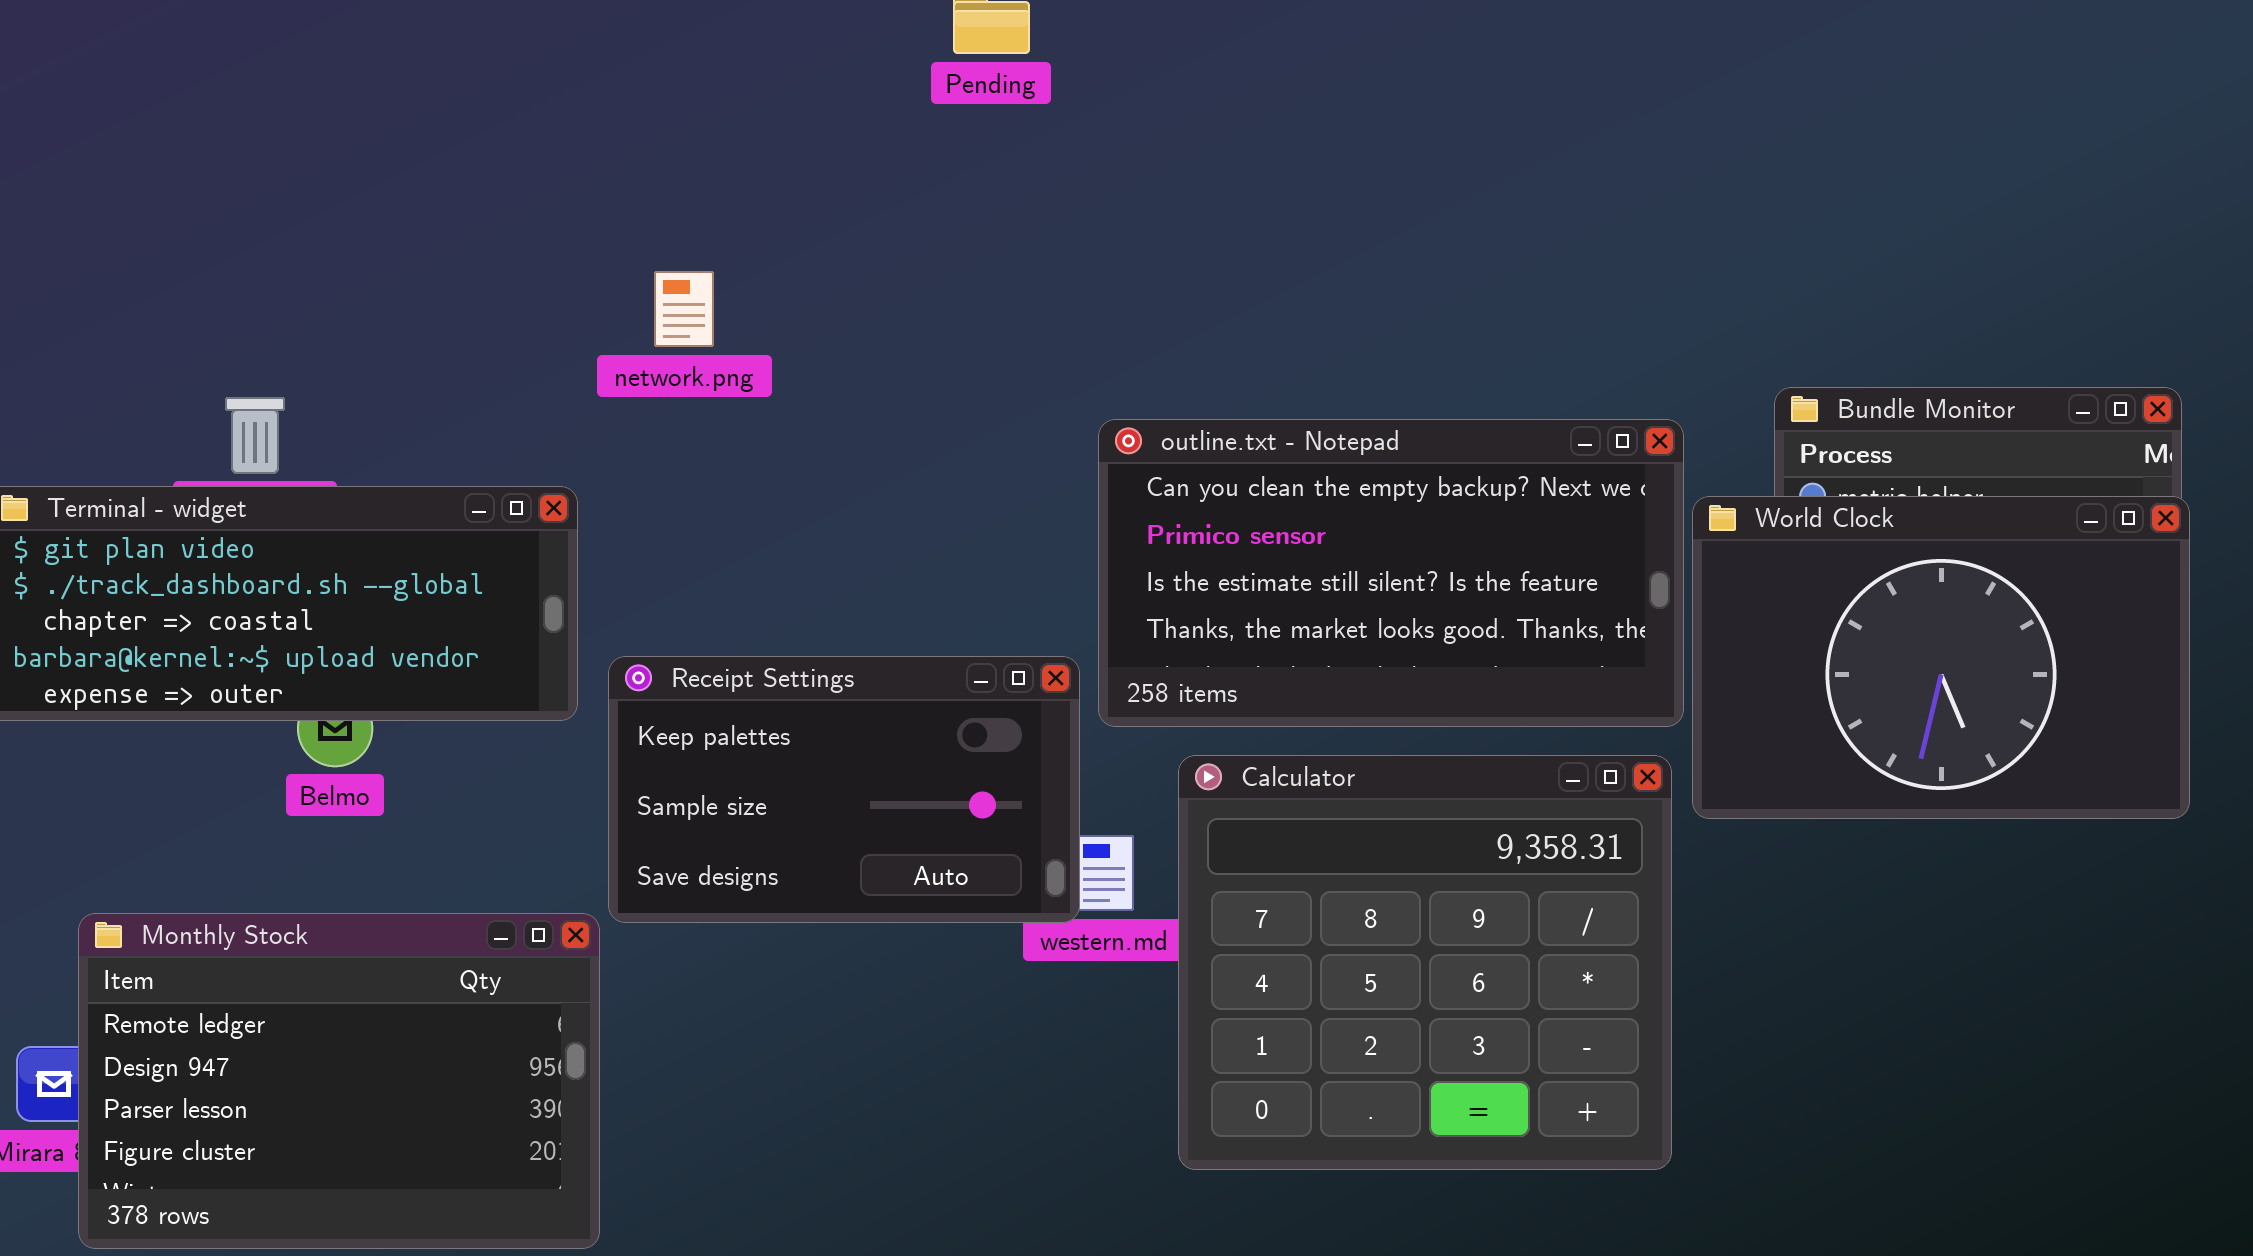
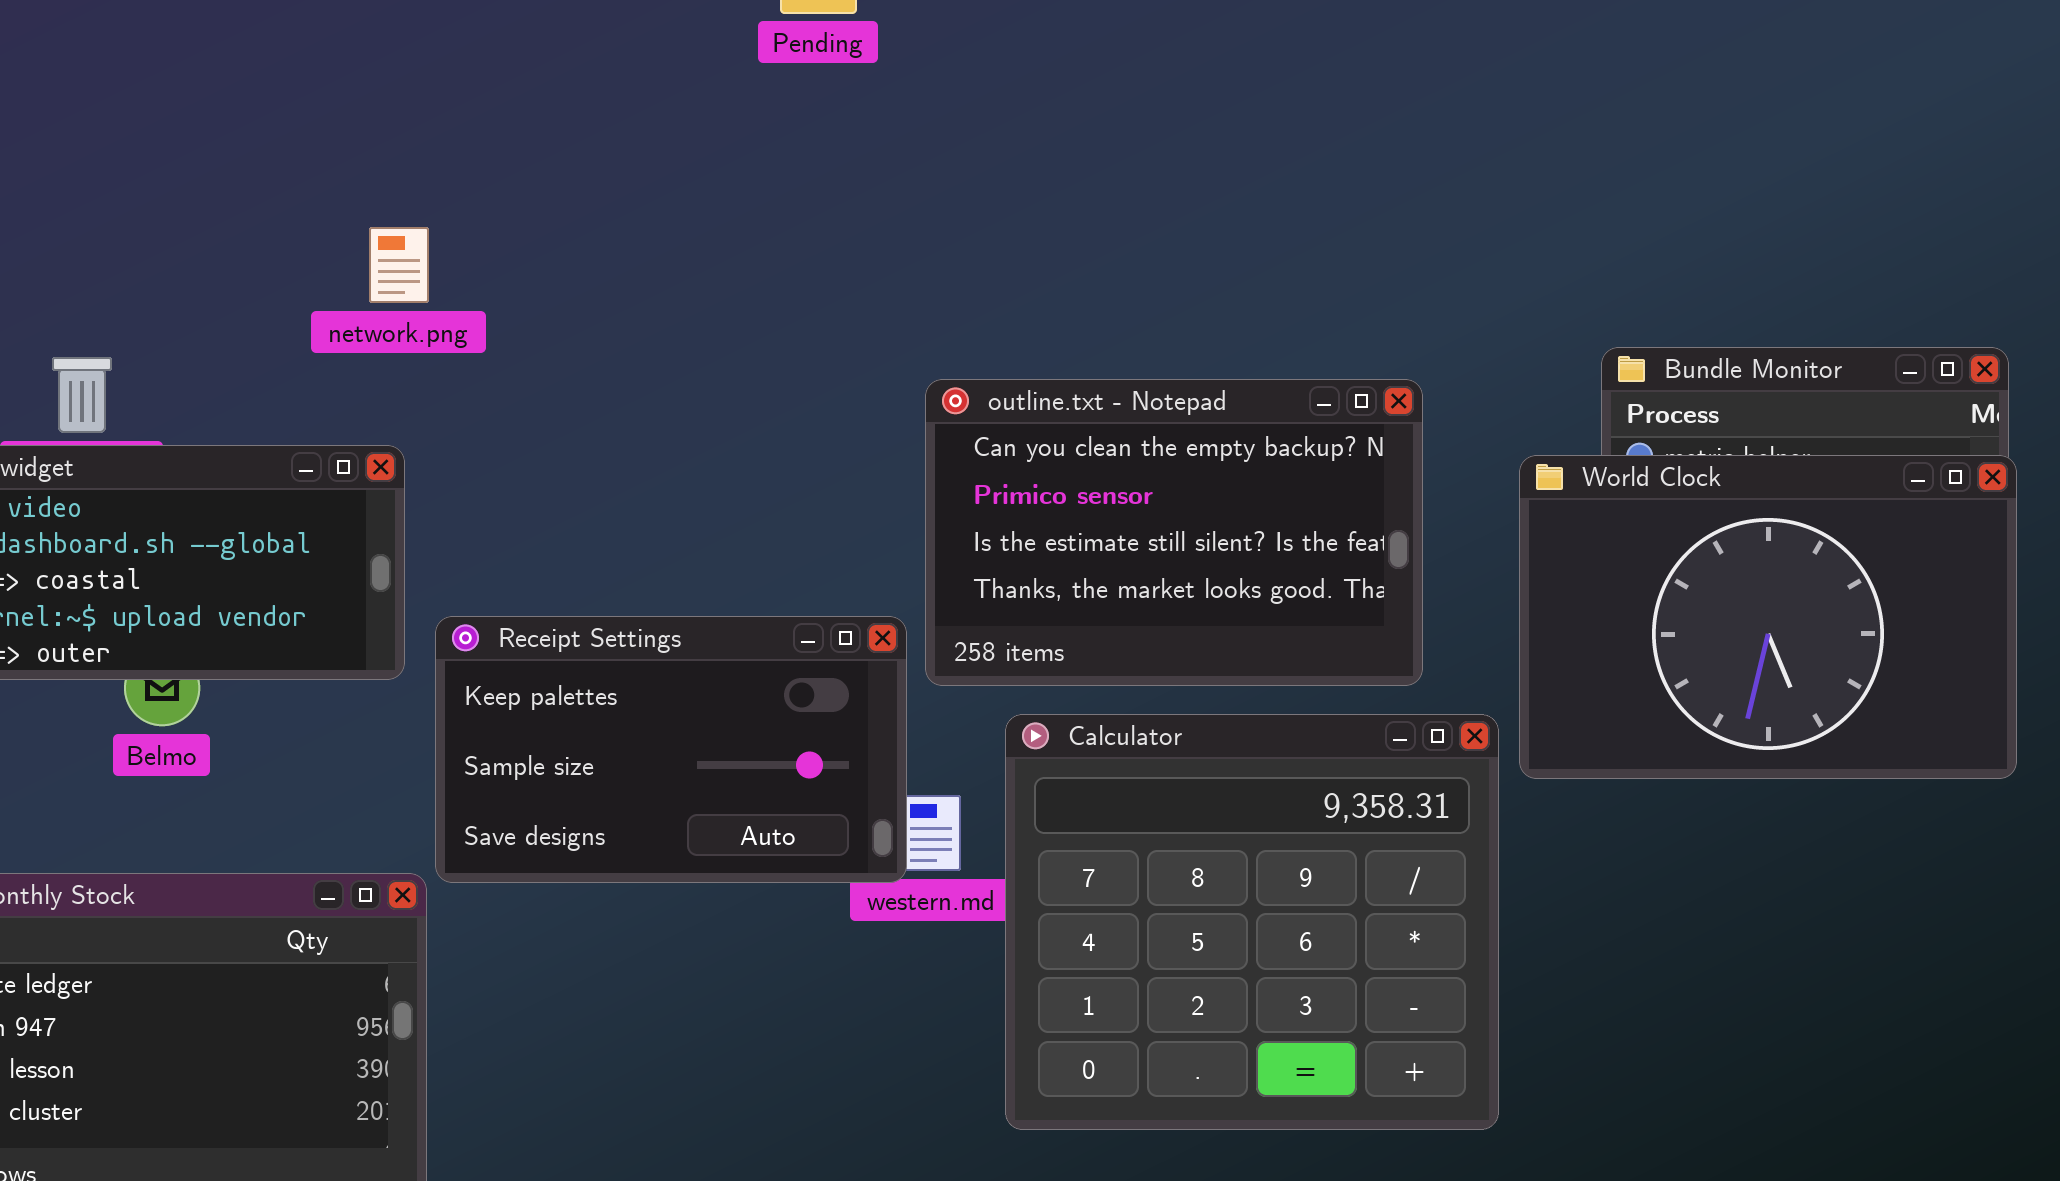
network.png: [654,271,714,347] -> [369,227,429,303], moved
outline.txt - Notepad: [1098,419,1684,727] -> [925,379,1423,686], resized

